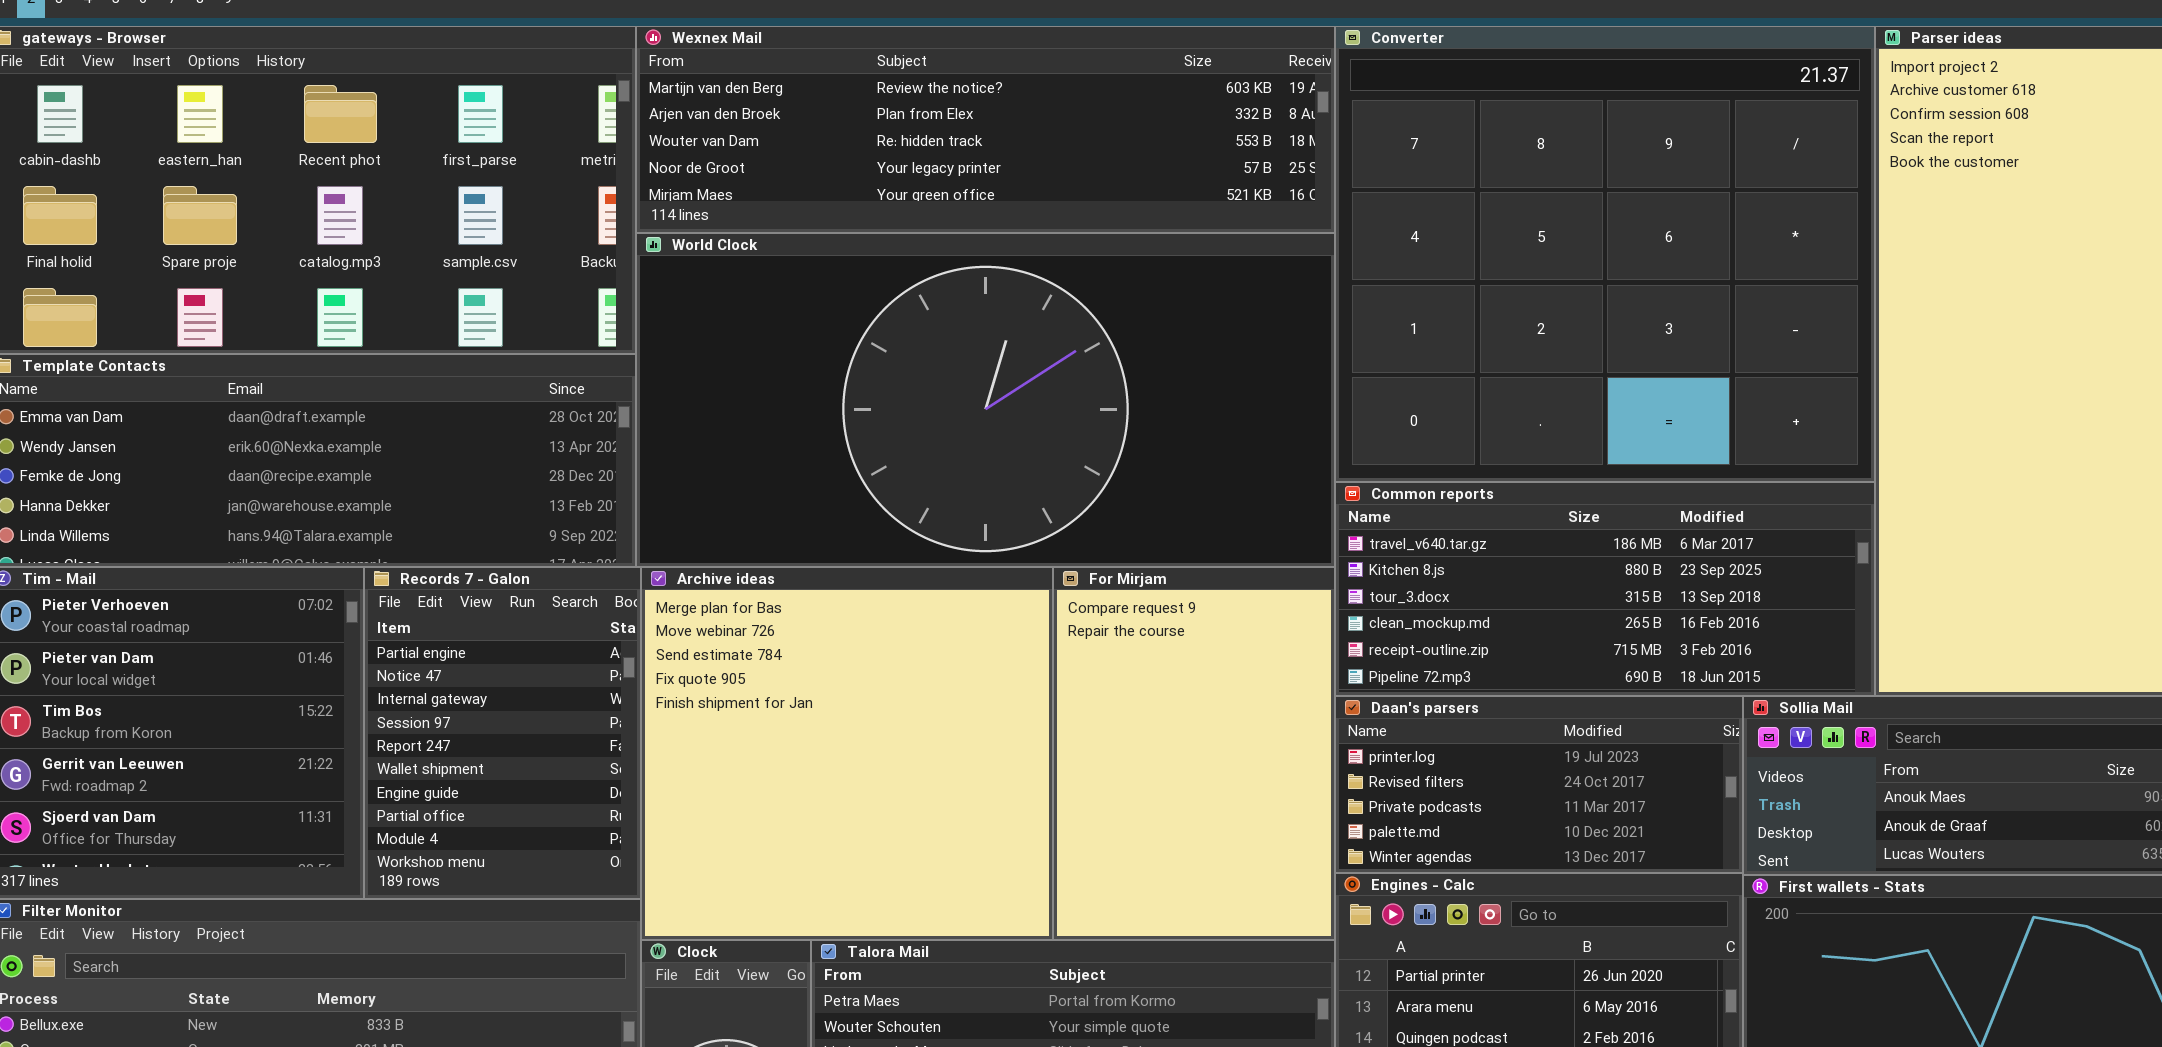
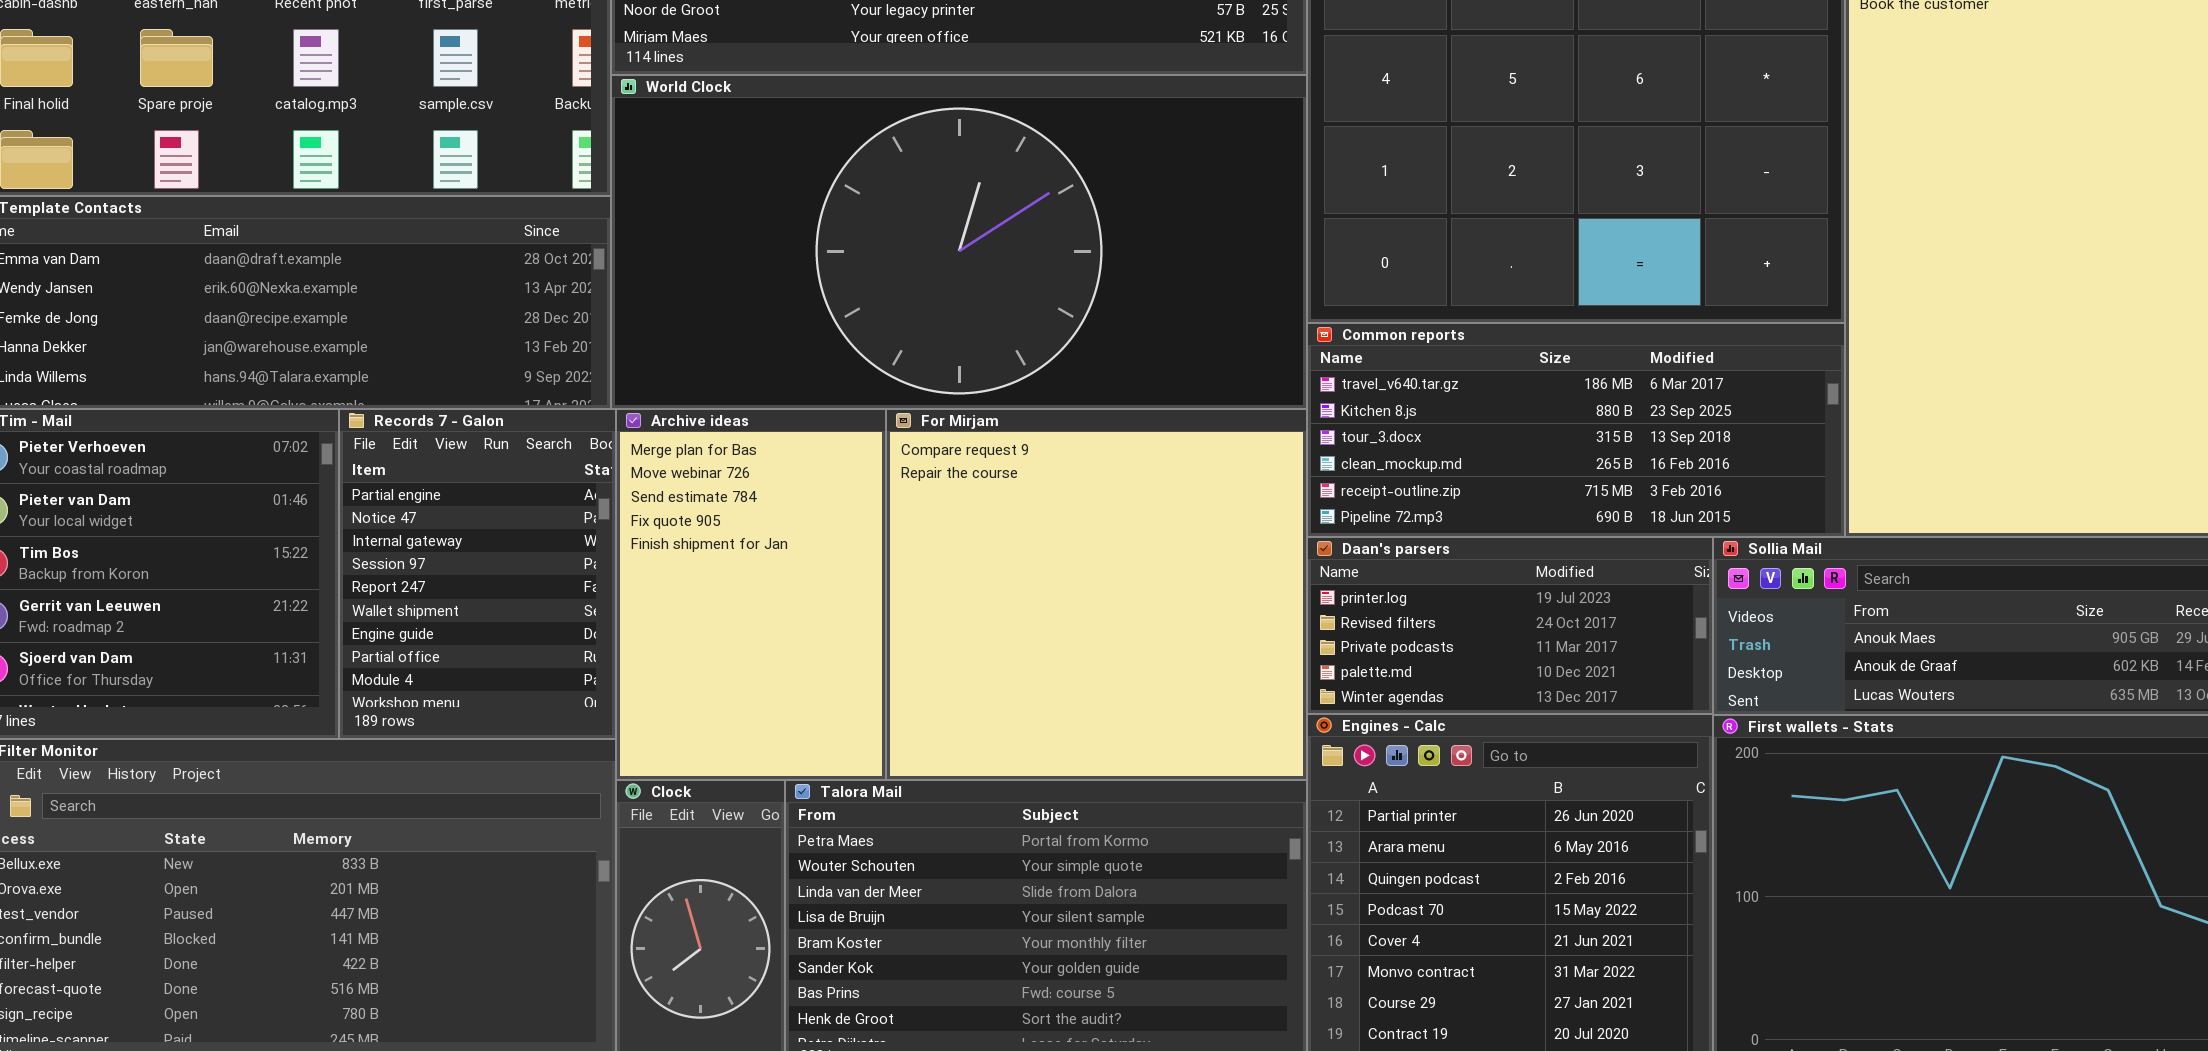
Archive ideas: [641,567,1053,940] -> [616,409,886,780], resized
For Mirjam: [1053,567,1335,940] -> [886,409,1307,780], resized

